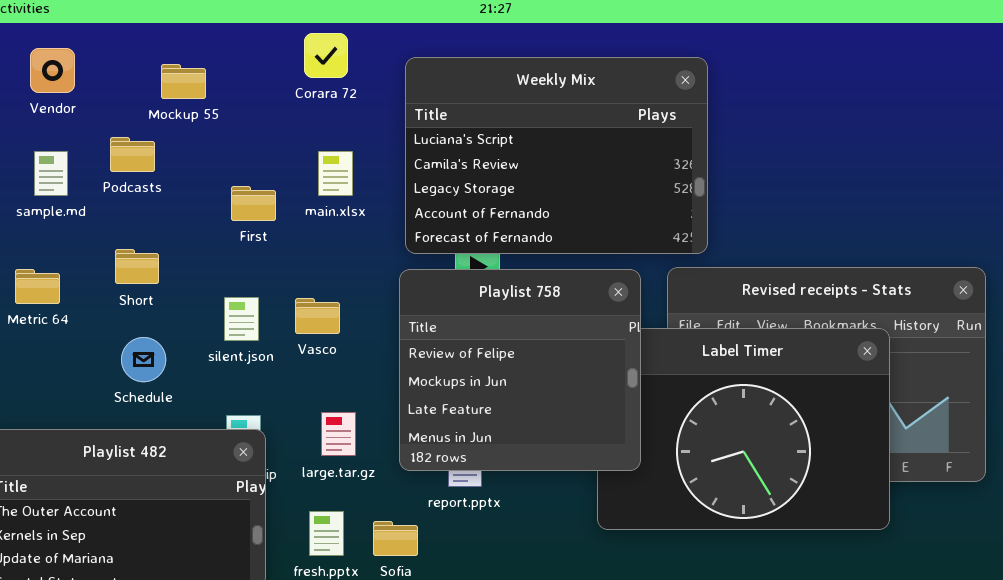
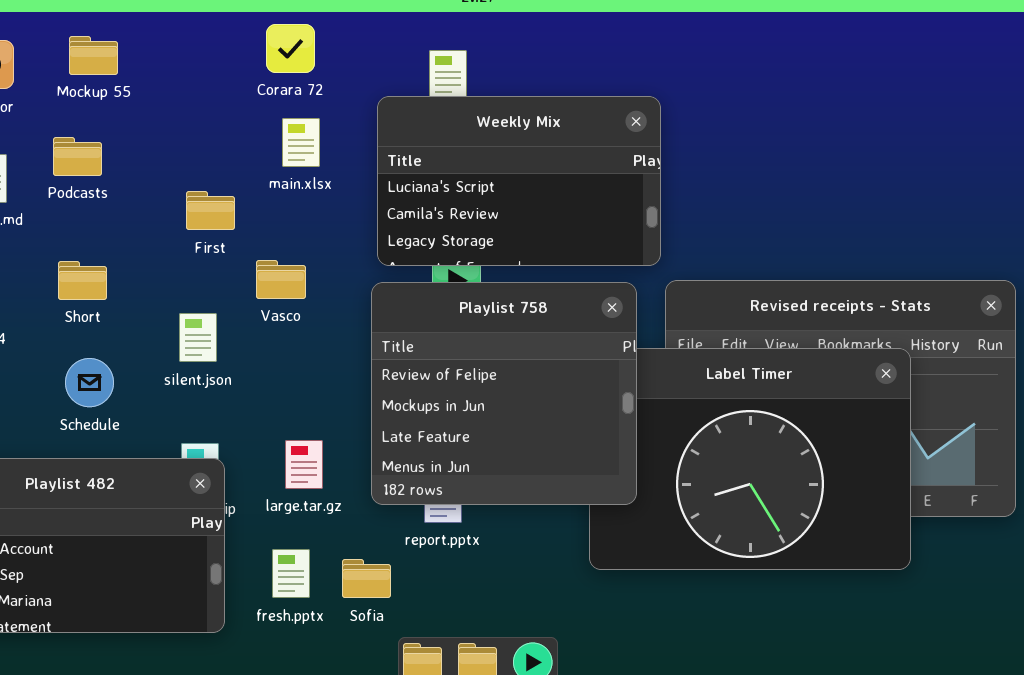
Weekly Mix: [405,57,708,254] -> [377,96,661,266], resized
Mockup 55: [161,64,206,99] -> [69,36,118,75], moved
main.xlsx: [318,151,353,196] -> [282,118,320,167], moved
Vasco: [295,298,340,334] -> [256,260,306,299], moved

